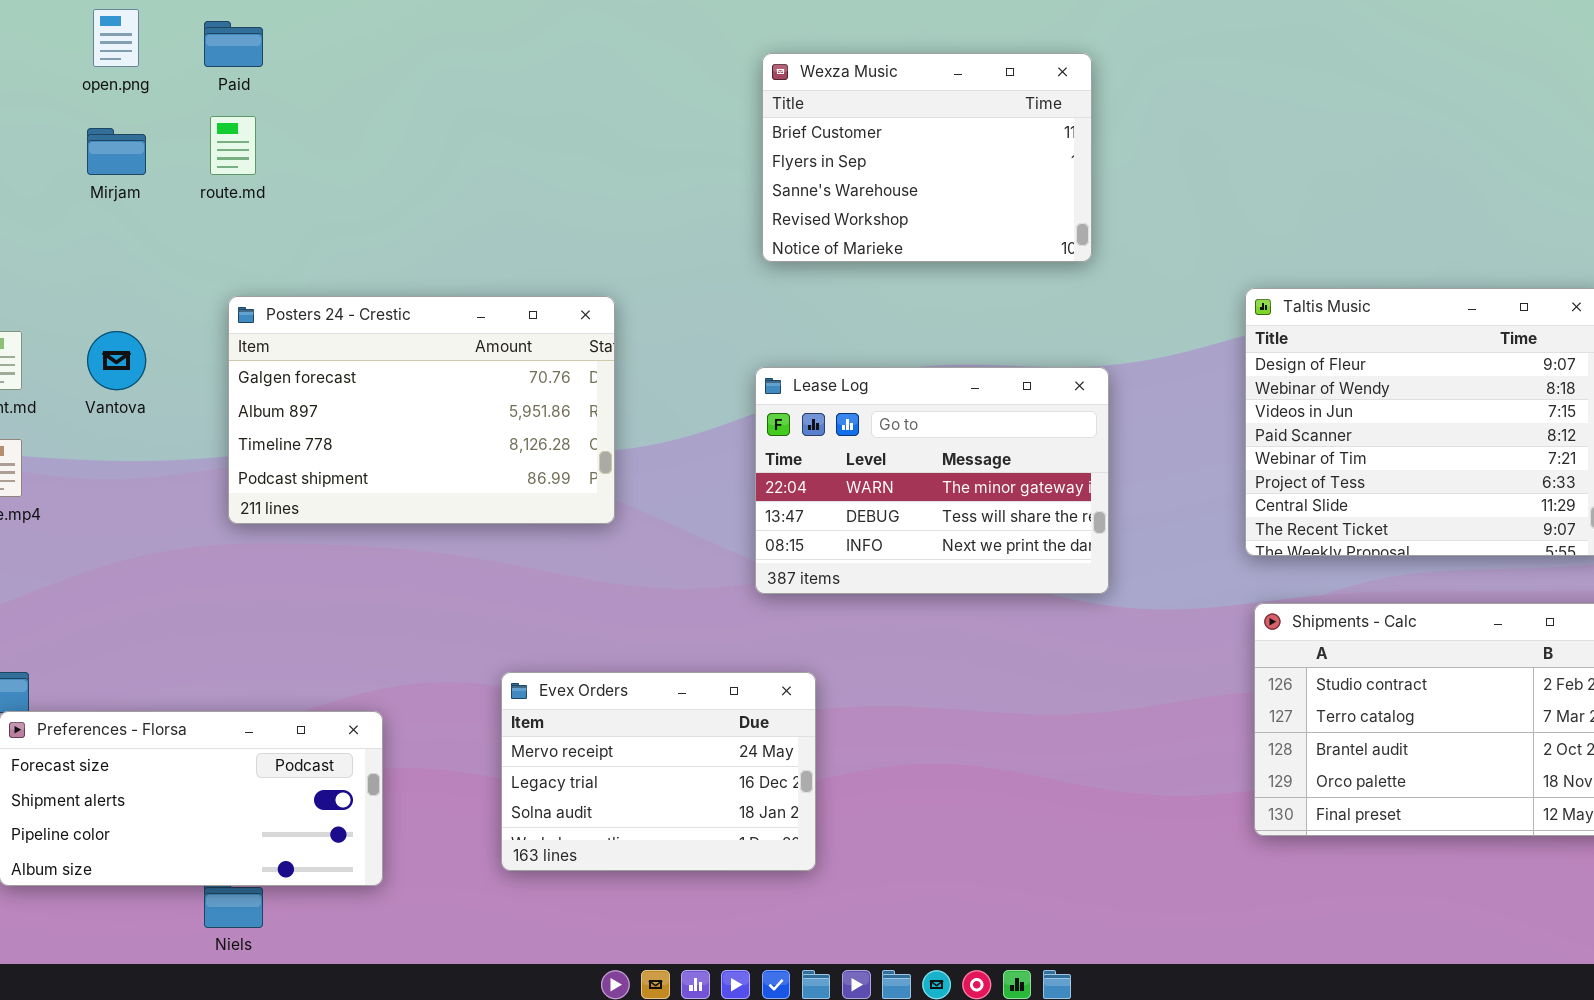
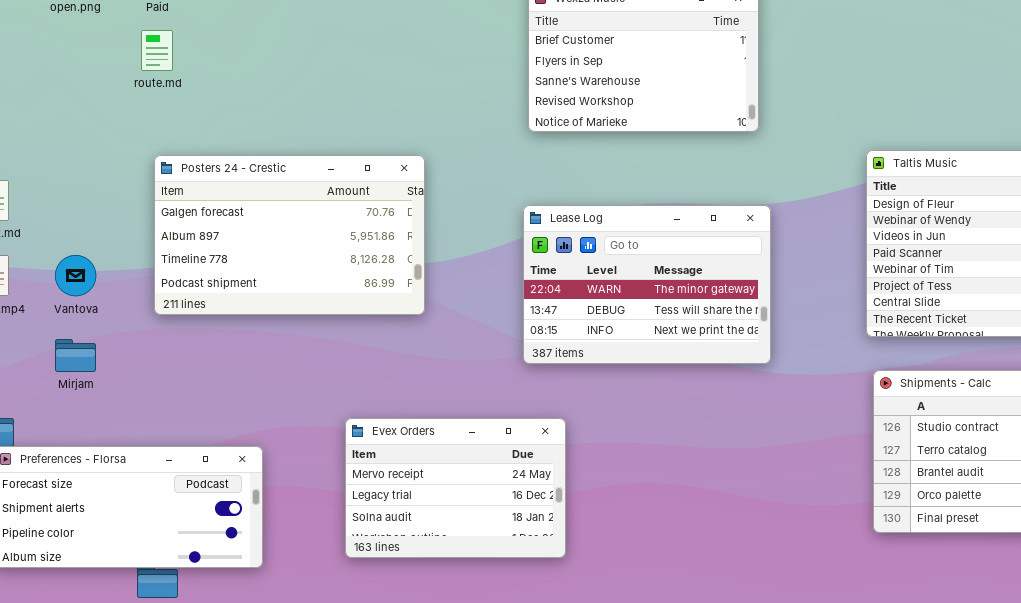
Mirjam: [87,128,146,175] -> [55,339,96,372], moved
Vantova: [87,331,146,390] -> [55,255,96,296], moved

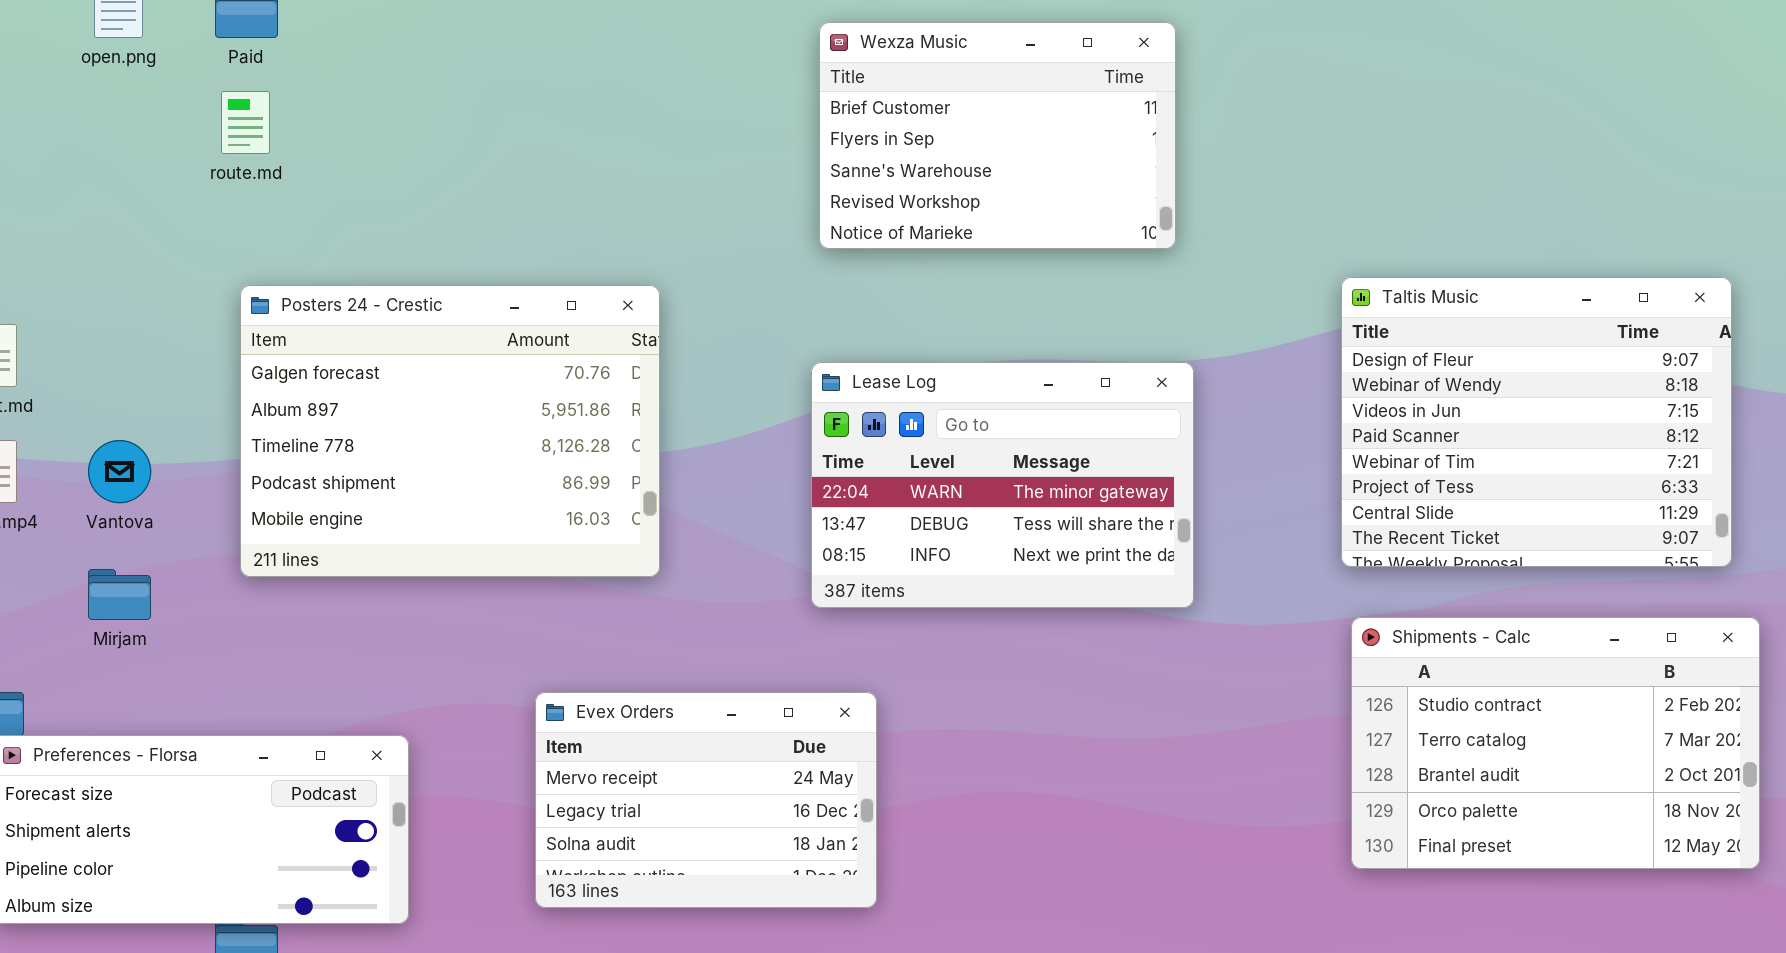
Posters 24 - Crestic: [154,155,425,315] -> [240,285,660,577], resized

